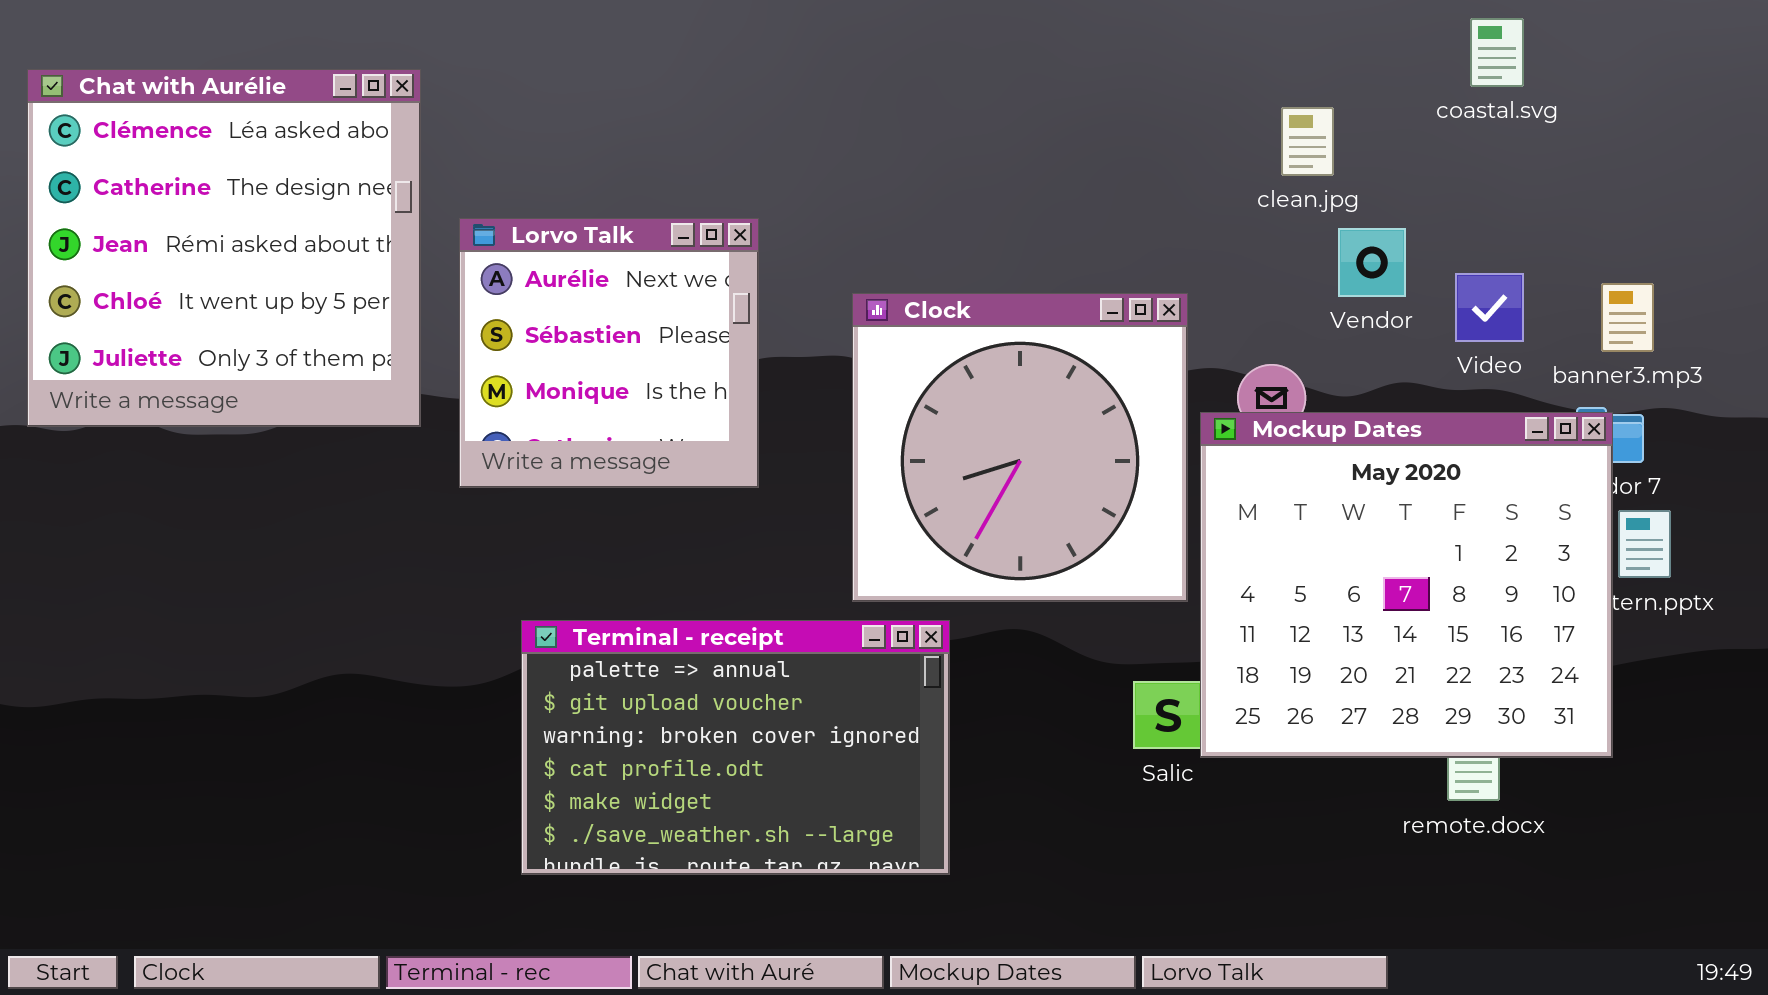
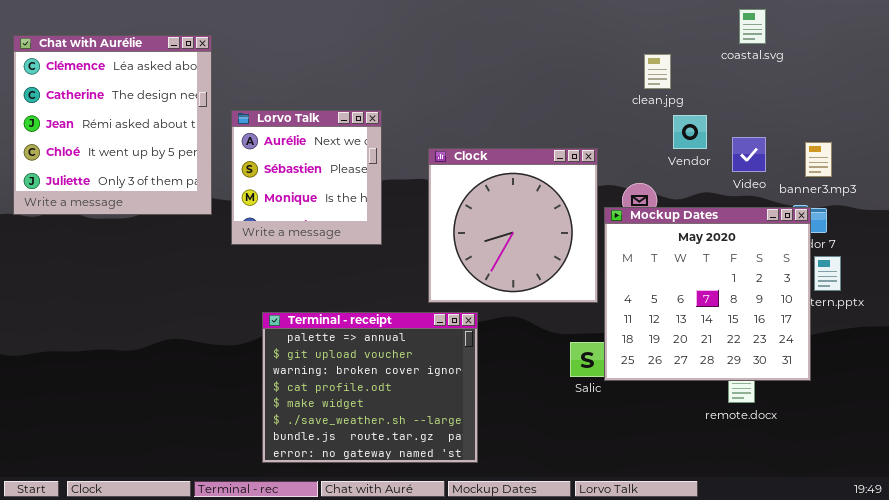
Terminal - receipt: [521,620,950,875] -> [262,312,478,463], resized

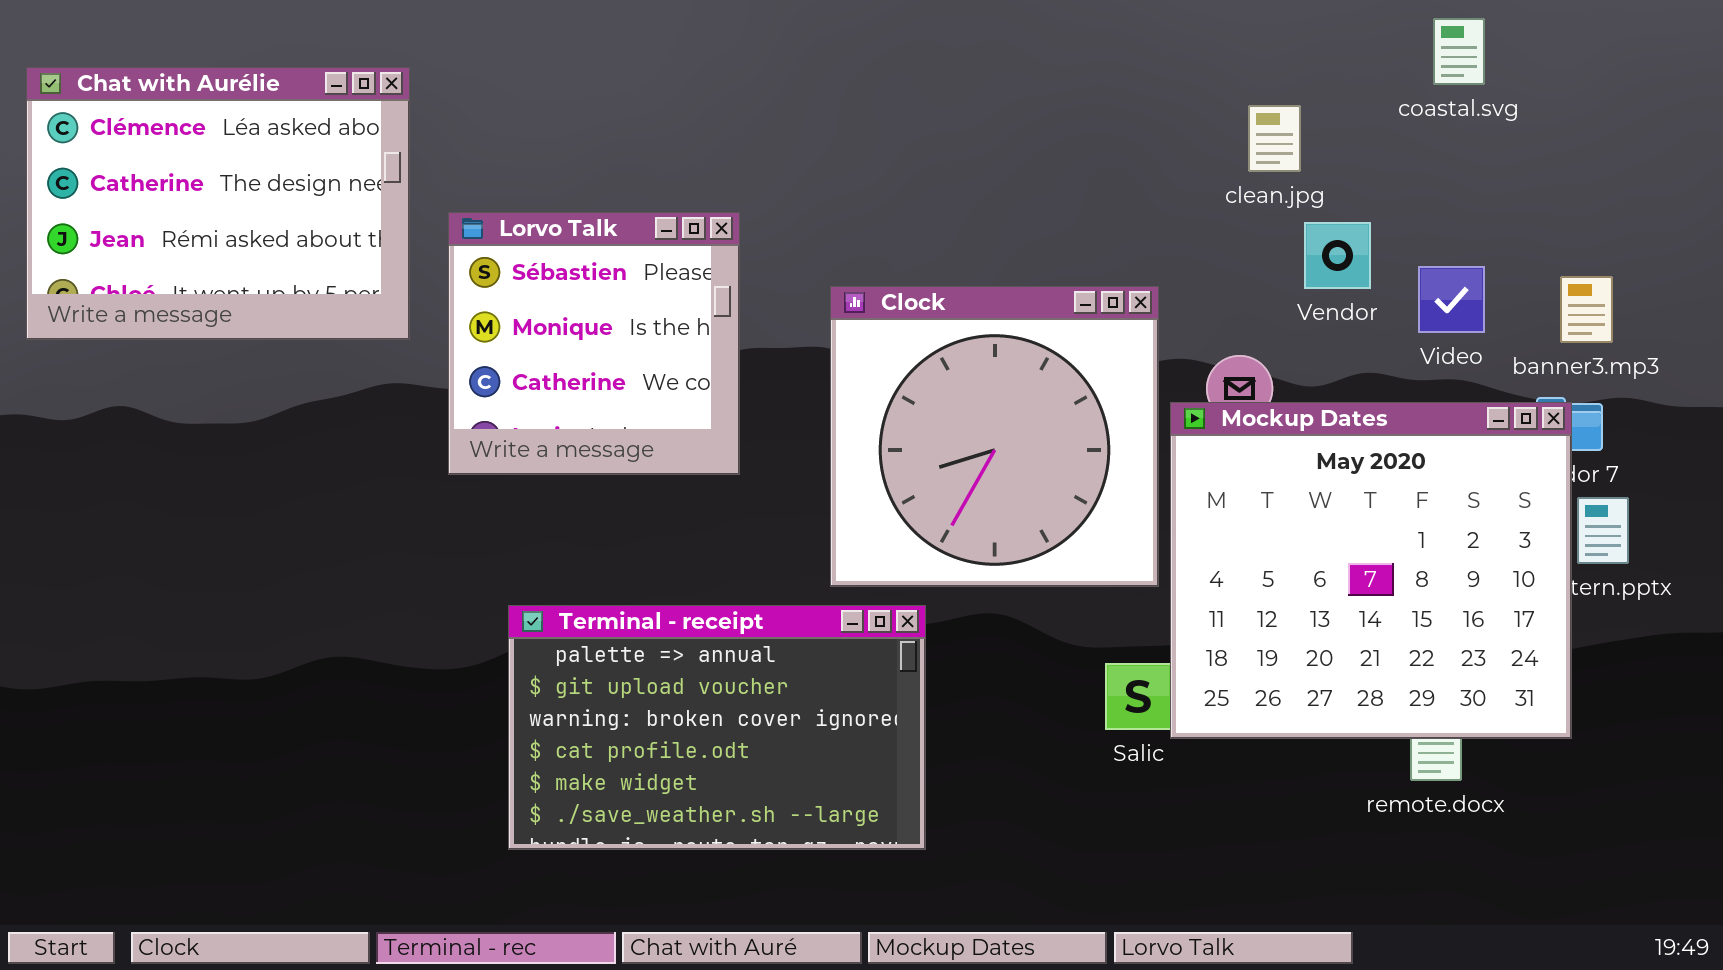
Chat with Aurélie: [13,35,212,215] -> [26,67,410,340], resized
Lorvo Talk: [231,110,382,245] -> [448,212,740,475], scrolled down 1 row
Terminal - receipt: [262,312,478,463] -> [508,605,926,850], resized

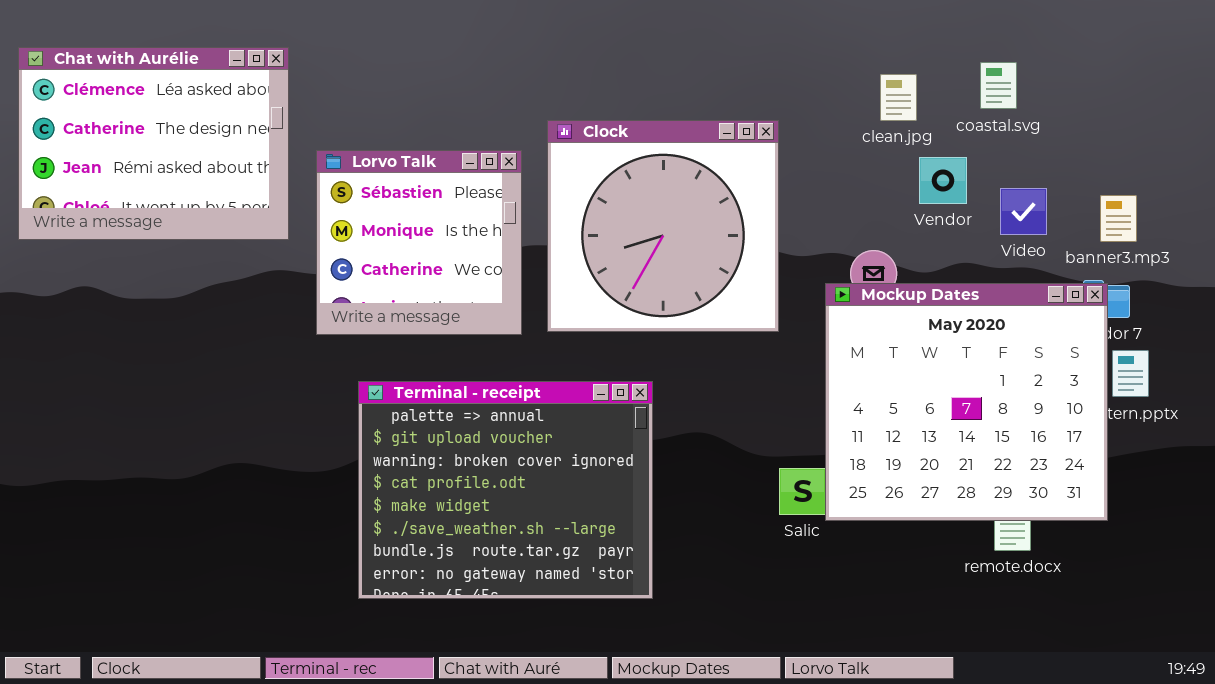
coastal.svg: [1433,18,1485,85] -> [980,62,1017,109], moved
Clock: [830,286,1159,587] -> [547,120,779,332], moved
Terminal - receipt: [508,605,926,850] -> [358,381,653,599], resized

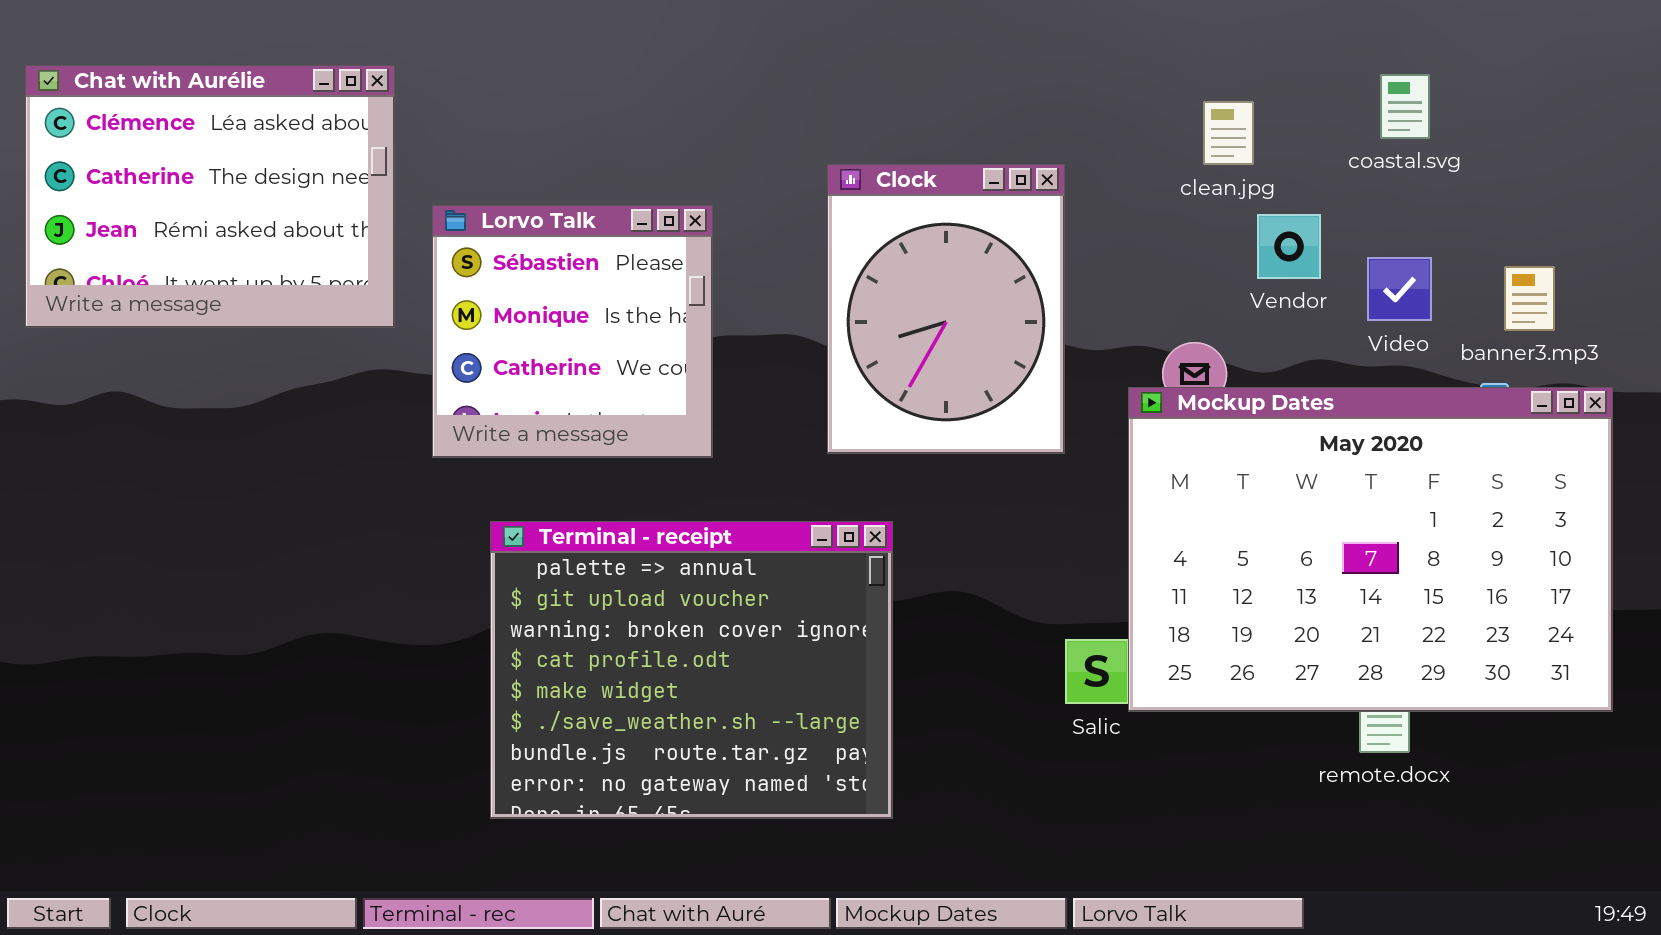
coastal.svg: [980,62,1017,109] -> [1380,74,1430,139], moved
Clock: [547,120,779,332] -> [827,164,1065,454], resized
Mockup Dates: [825,283,1108,521] -> [1128,387,1613,712], resized

